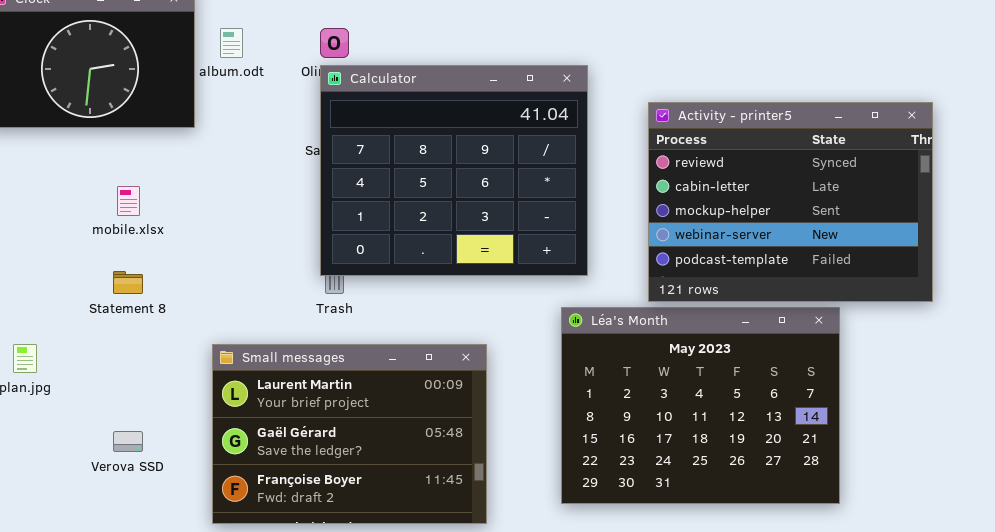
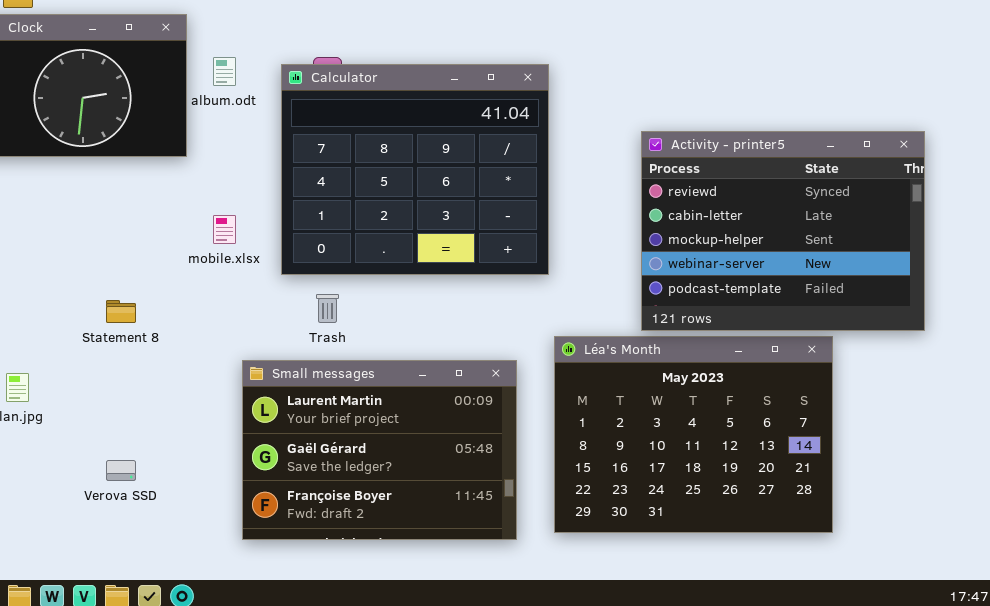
Calculator: [320,65,588,276] -> [281,64,549,275], moved
mobile.xlsx: [117,186,140,216] -> [213,215,236,244], moved
Small messages: [212,344,487,524] -> [242,360,517,540], moved

